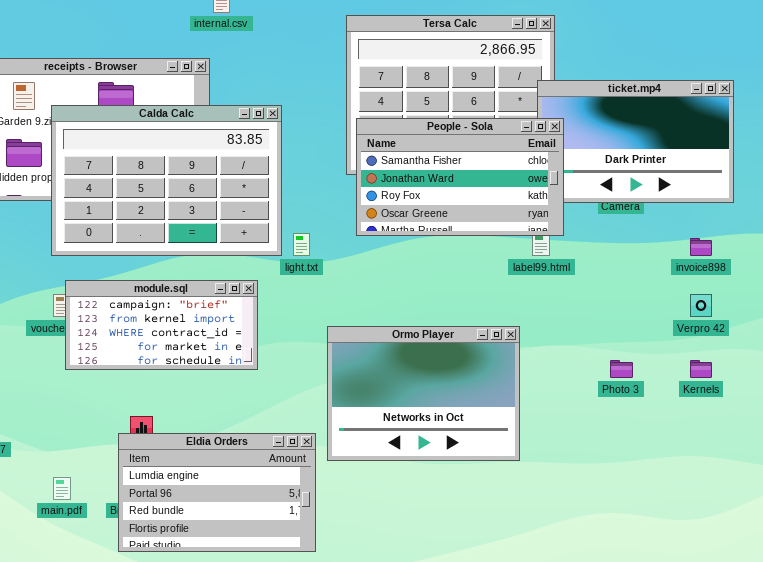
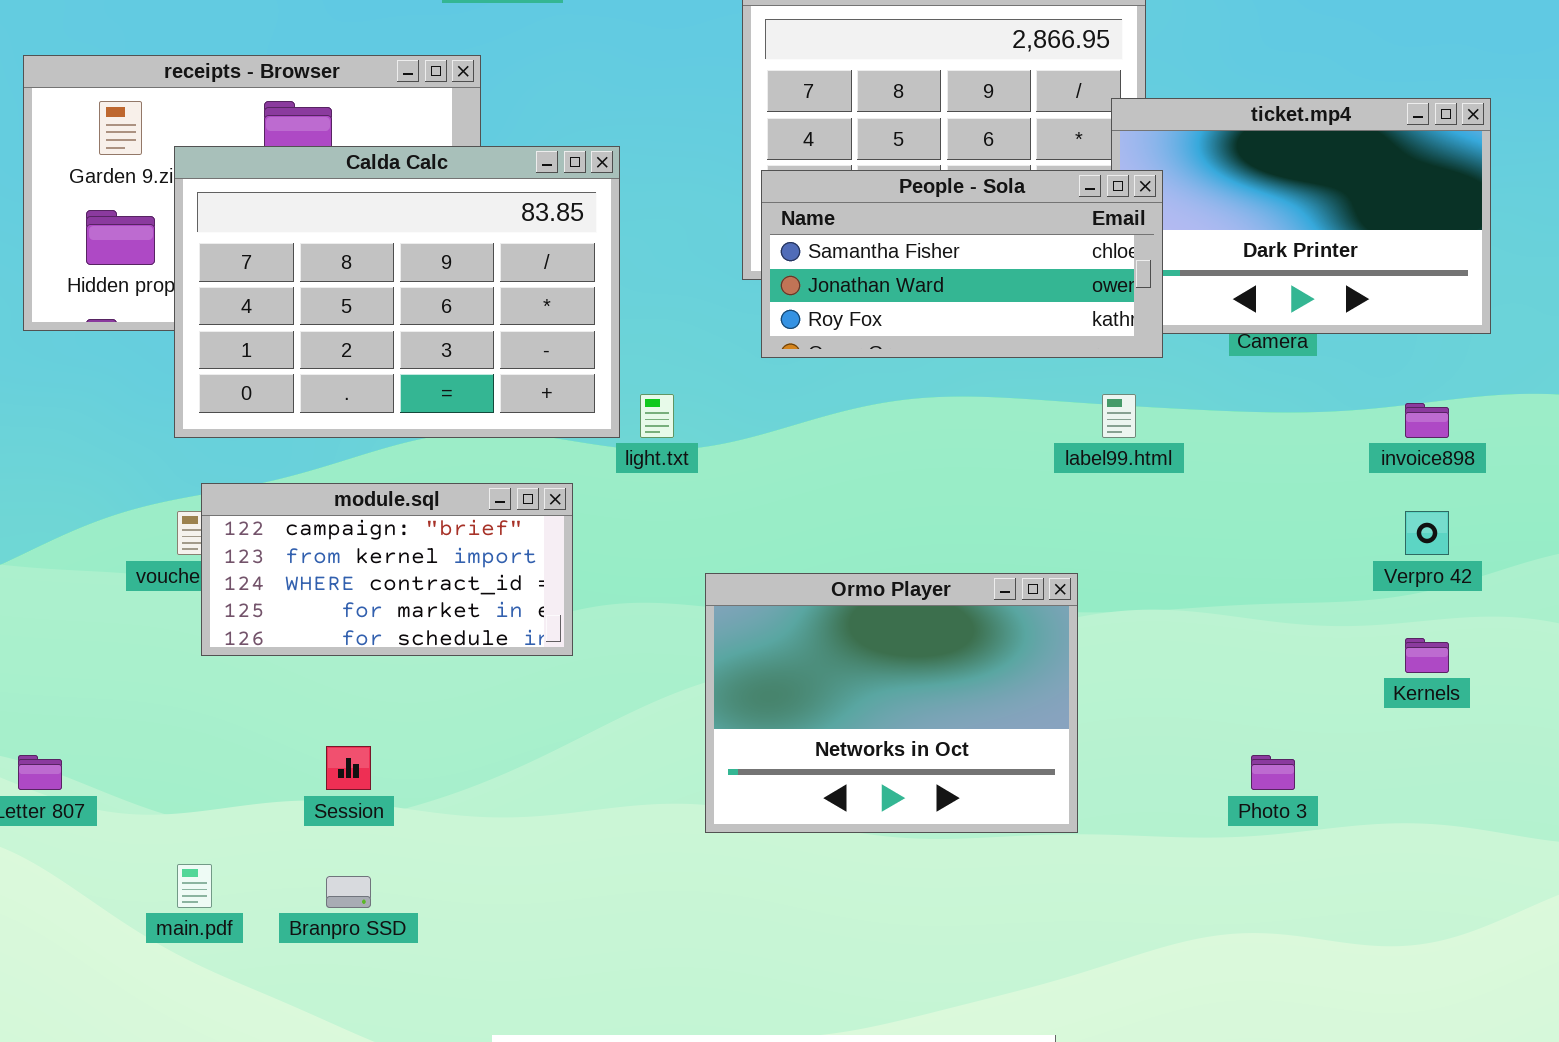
People - Sola: [356,118,564,236] -> [761,170,1163,358], resized
Photo 3: [610,360,633,378] -> [1251,755,1295,790], moved
Eldia Orders: [118,433,316,552] -> none, closed

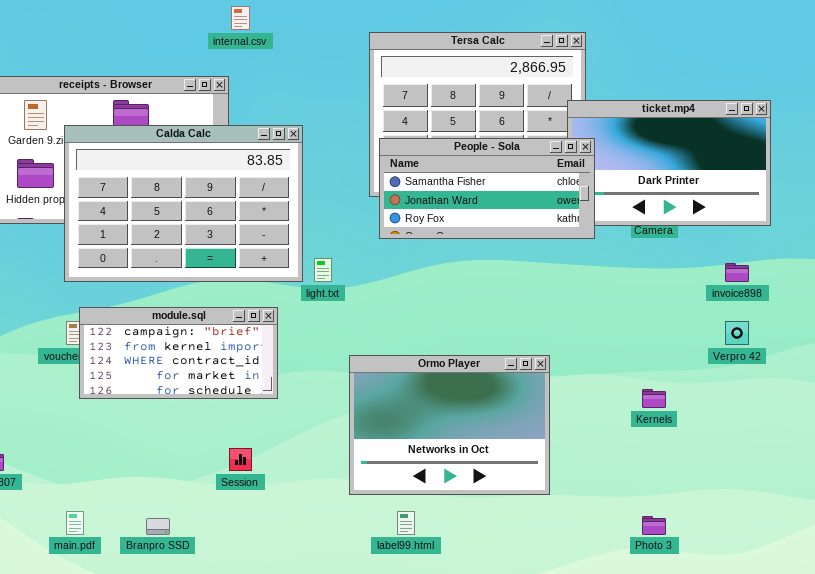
label99.html: [1102,394,1136,438] -> [397,511,415,535], moved
Kernels: [1405,638,1449,673] -> [642,389,666,408], moved
Session: [326,746,371,790] -> [229,448,252,471], moved
Photo 3: [1251,755,1295,790] -> [642,516,666,535], moved

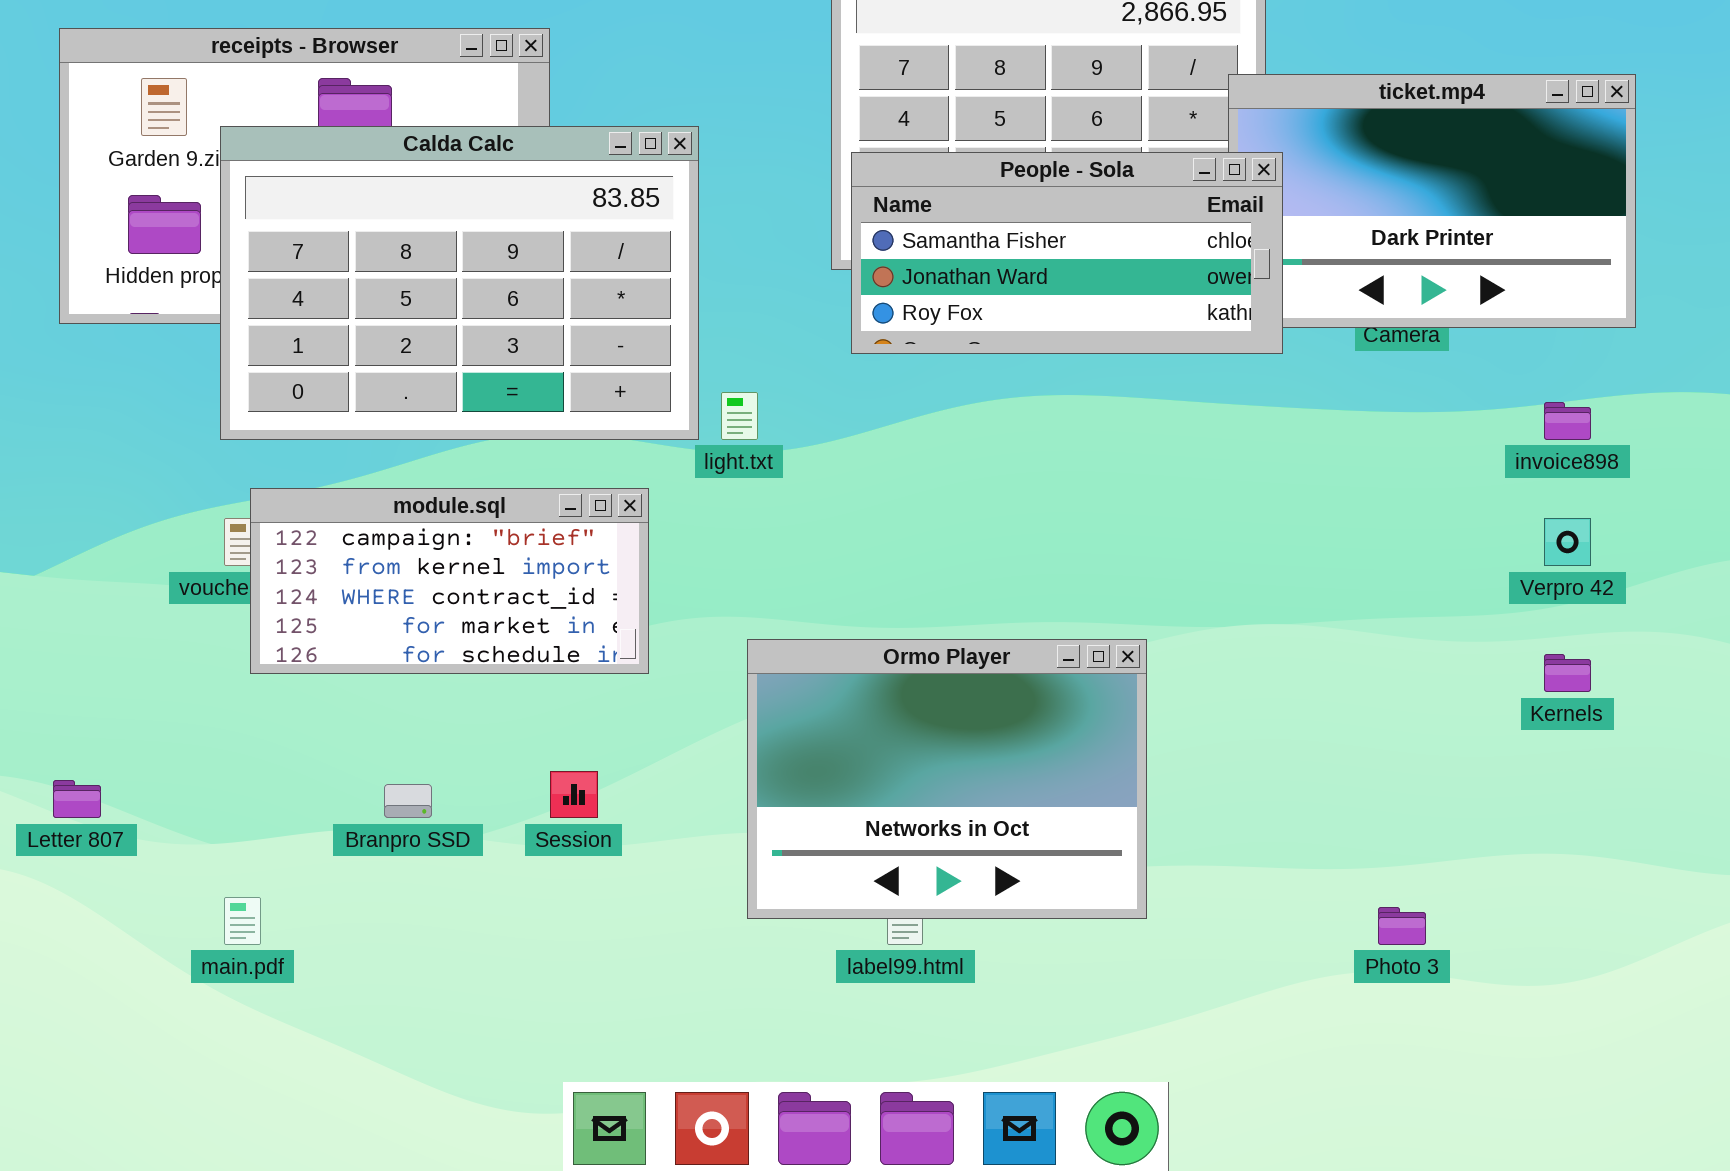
Ormo Player: [349,355,550,495] -> [747,639,1147,919], moved
Kernels: [642,389,666,408] -> [1544,654,1591,692], moved
Branpro SSD: [146,518,170,535] -> [384,784,432,818], moved

